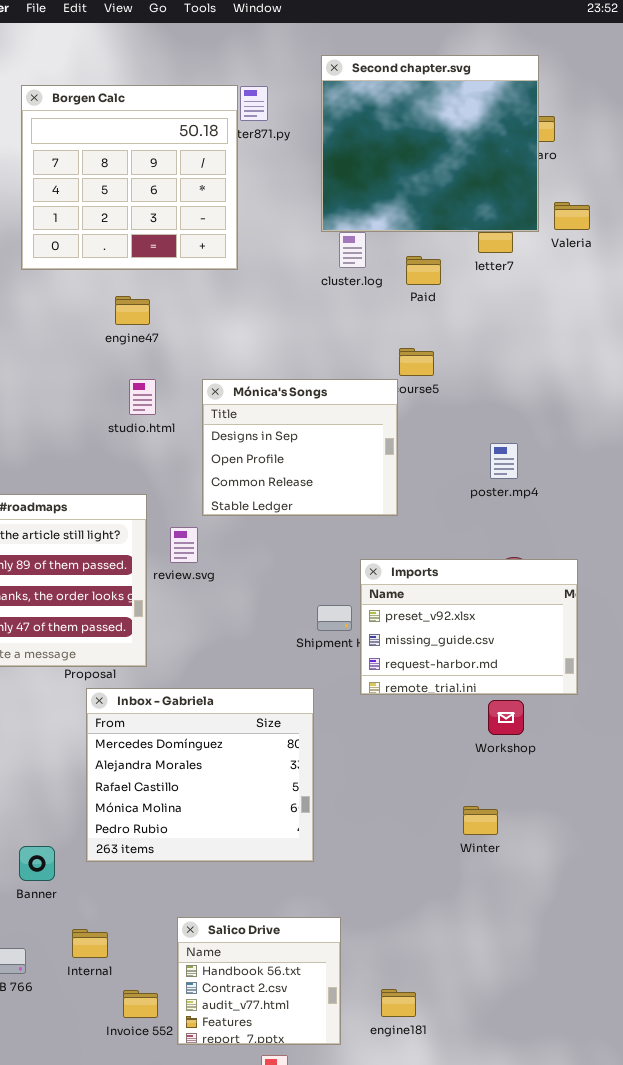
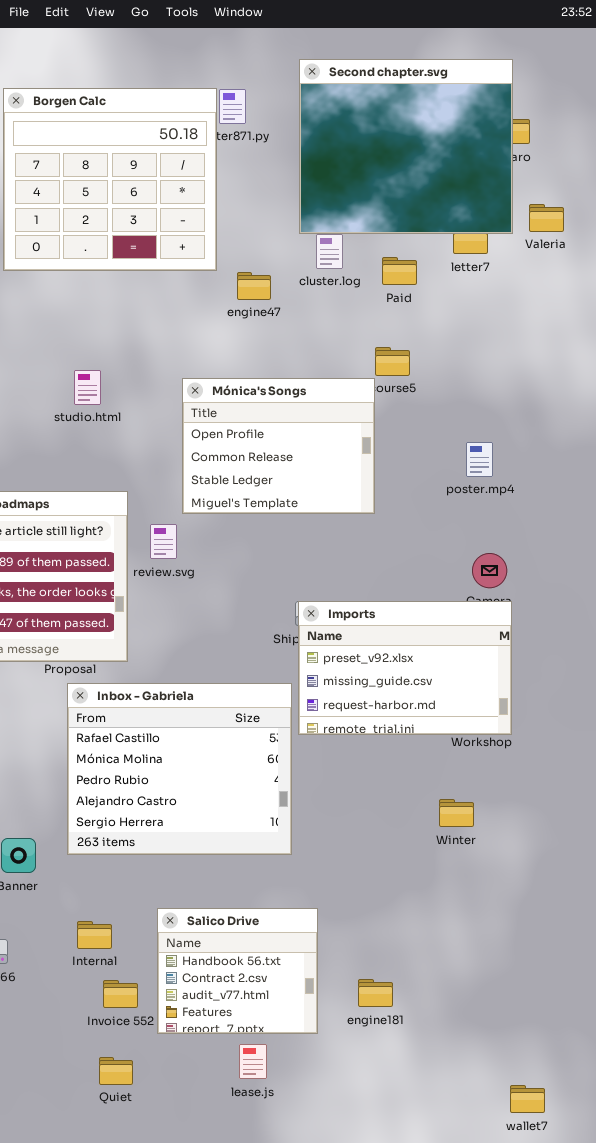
engine47: [115,296,150,325] -> [237,272,271,300], moved
studio.html: [129,379,156,415] -> [74,370,101,405], moved
Mónica's Songs: [202,379,398,516] -> [182,378,375,514], scrolled down 1 row
Imports: [360,559,578,695] -> [298,601,512,735], moved
Inbox - Gabriela: [86,688,314,862] -> [67,683,292,855], scrolled down 2 rows
Internal: [72,929,108,958] -> [77,921,112,949], moved

